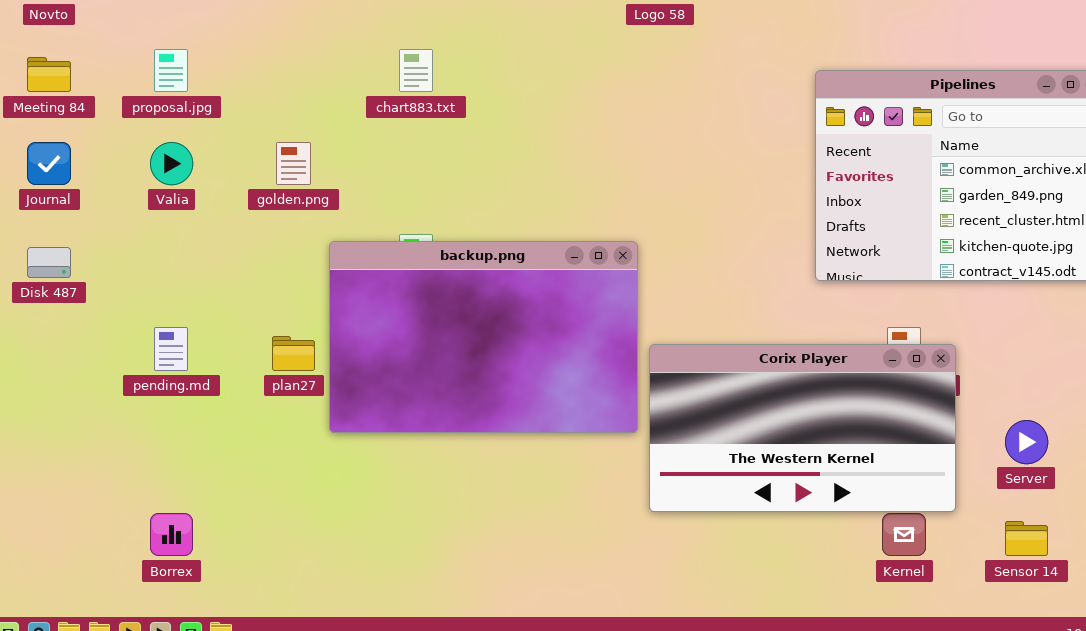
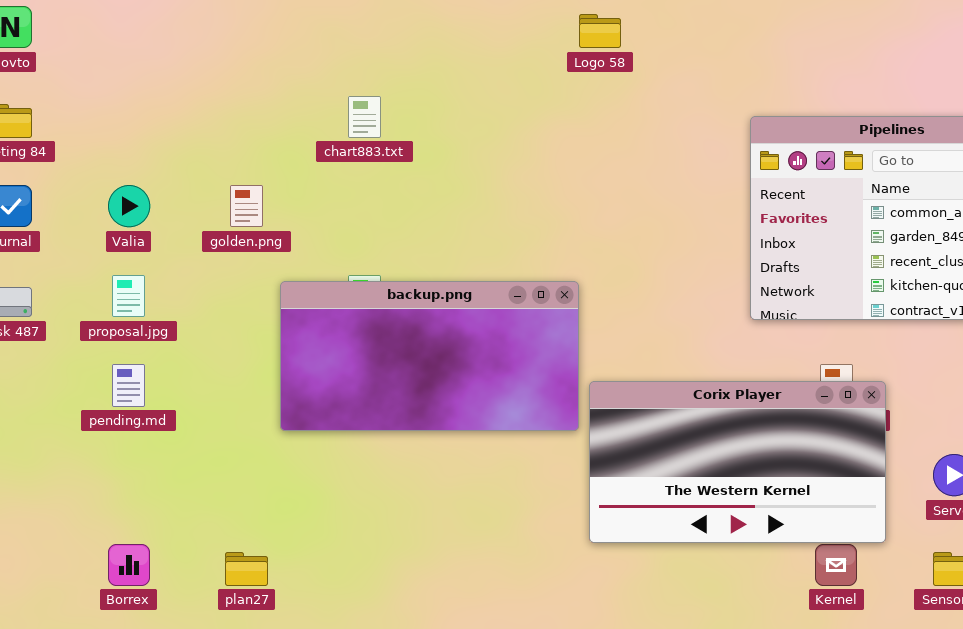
proposal.jpg: [154,49,188,92] -> [112,275,145,317], moved
backup.png: [329,241,638,433] -> [280,281,579,431], resized
plan27: [272,336,315,371] -> [225,552,268,586], moved

